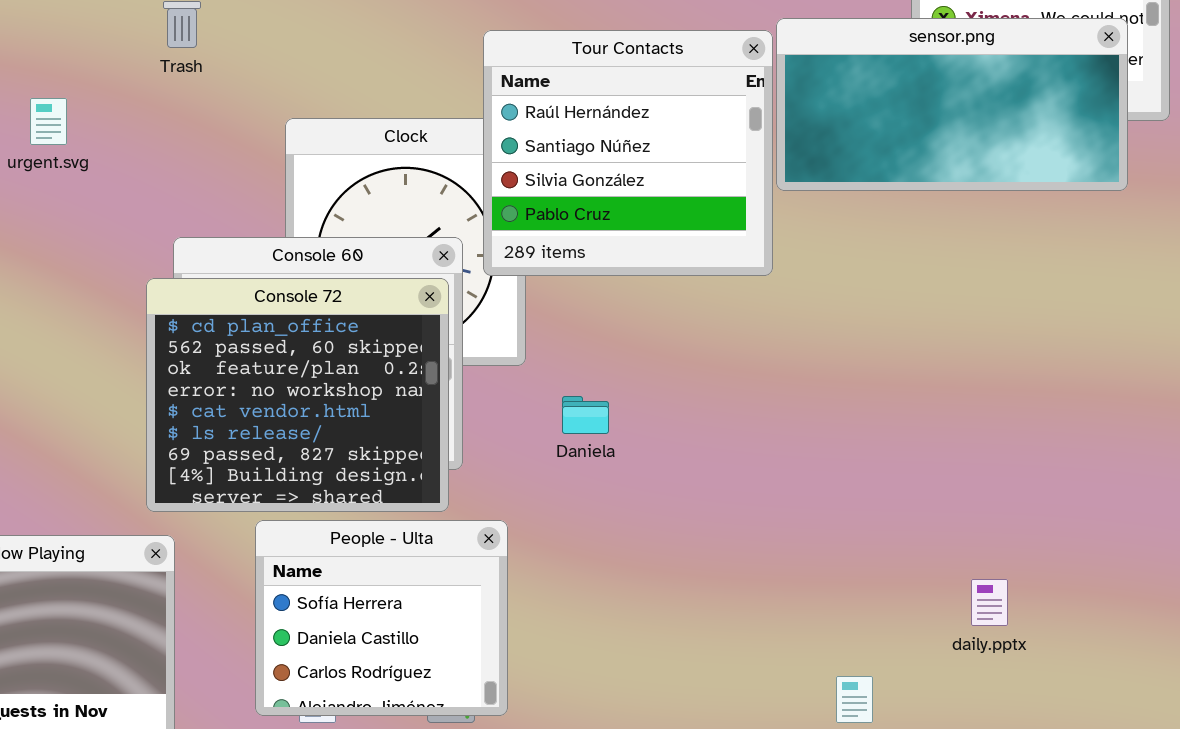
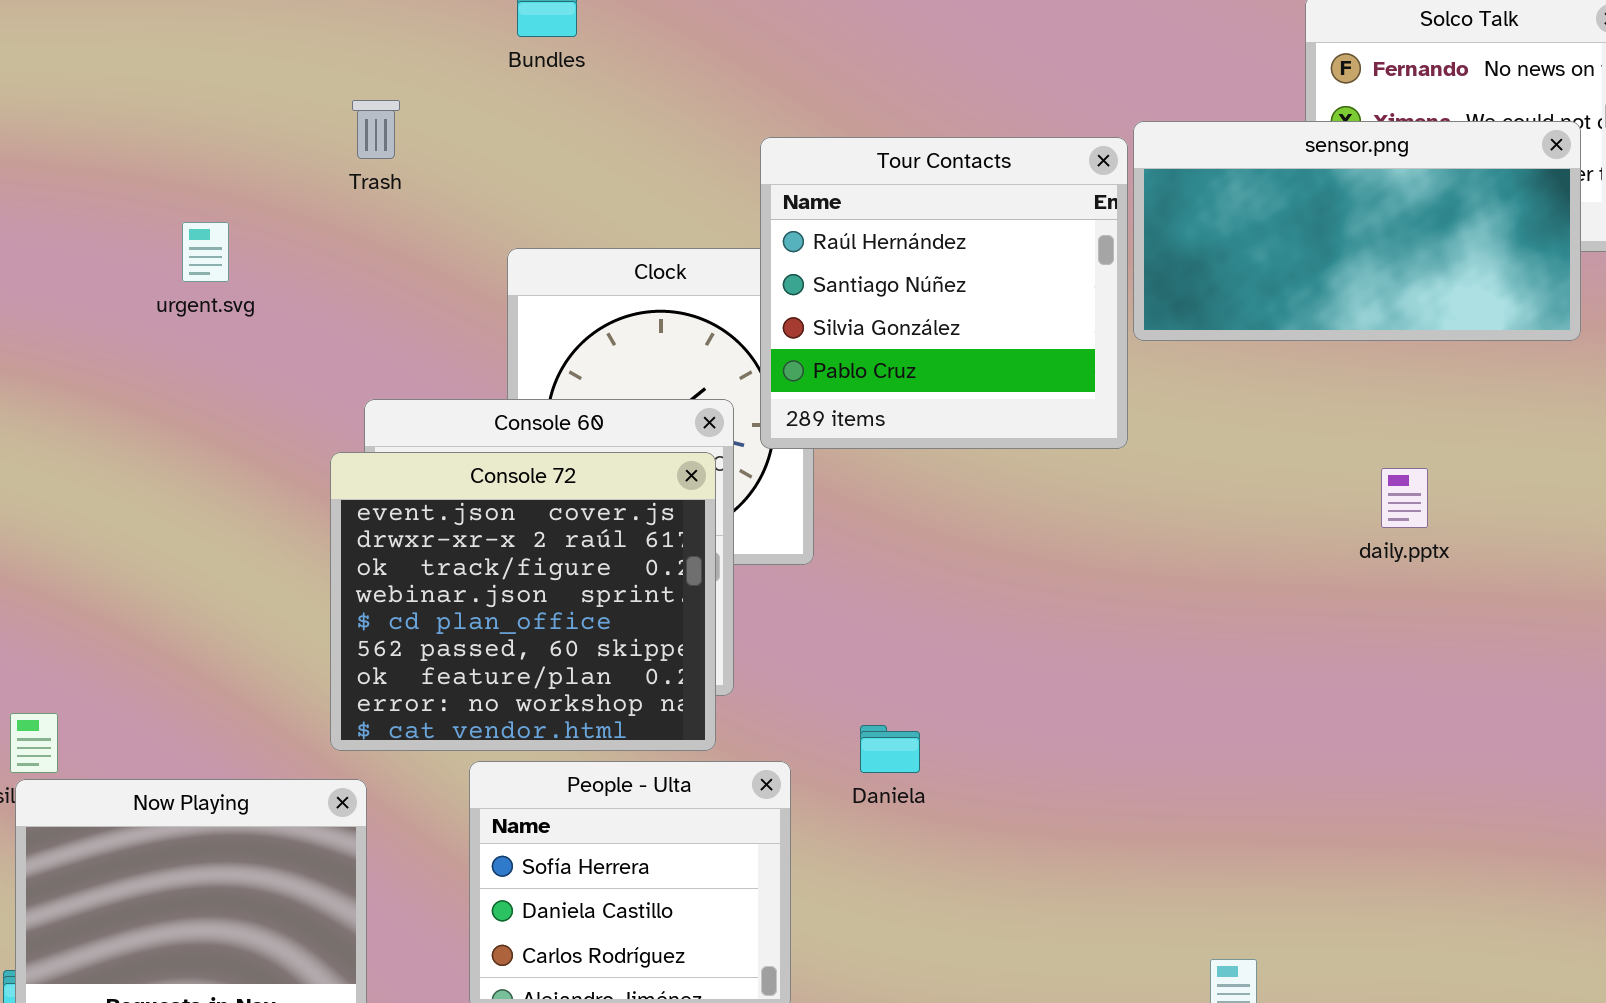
Console 72: [146,278,449,512] -> [330,452,716,751], scrolled up 4 rows
Daniela: [562,396,609,434] -> [860,725,920,773], moved
daily.pptx: [971,579,1008,626] -> [1381,468,1428,528], moved

